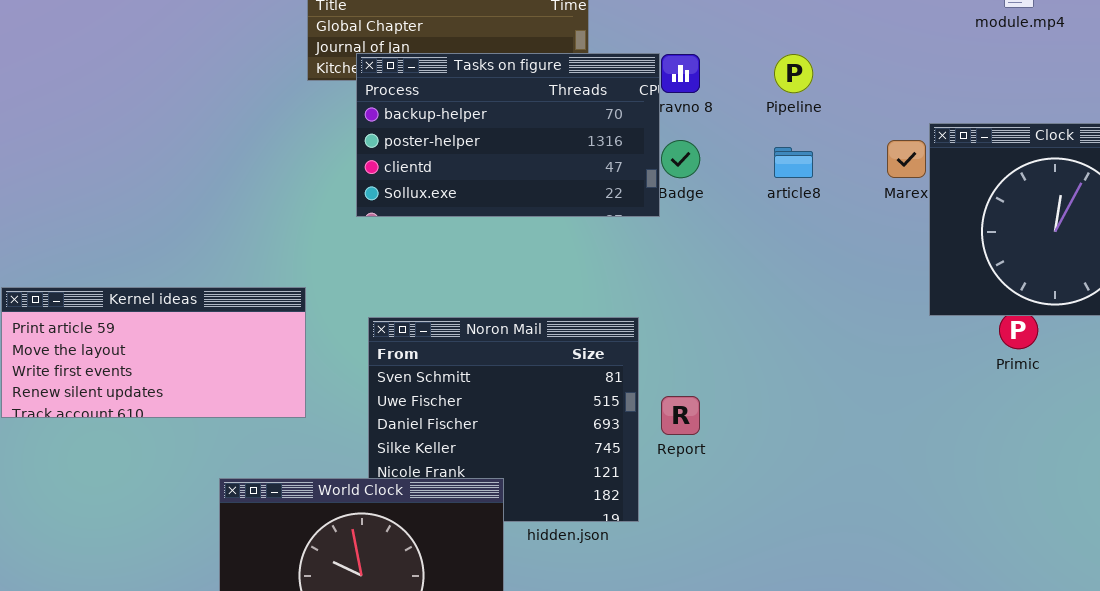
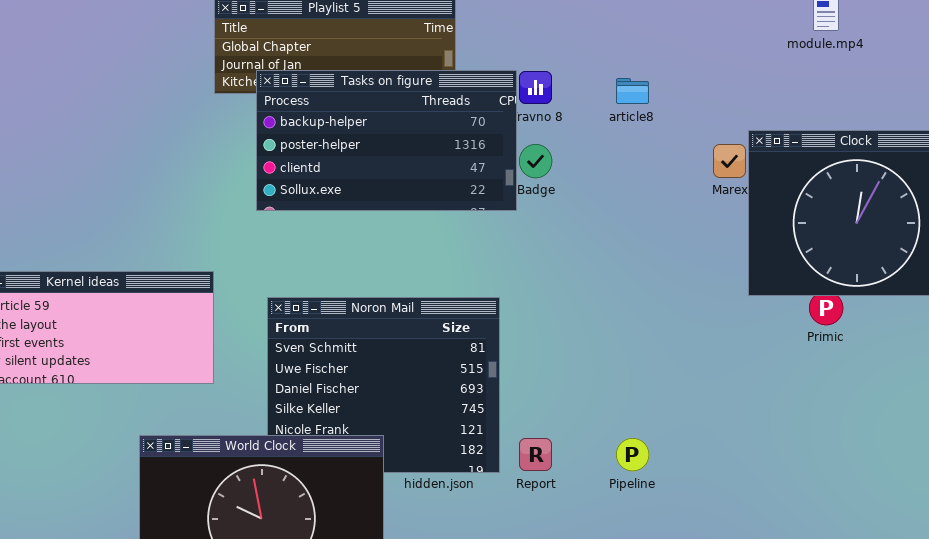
Pipeline: [774,54,813,93] -> [616,438,649,471], moved
article8: [774,147,813,178] -> [616,78,649,104], moved
Report: [661,396,700,435] -> [519,438,552,471], moved

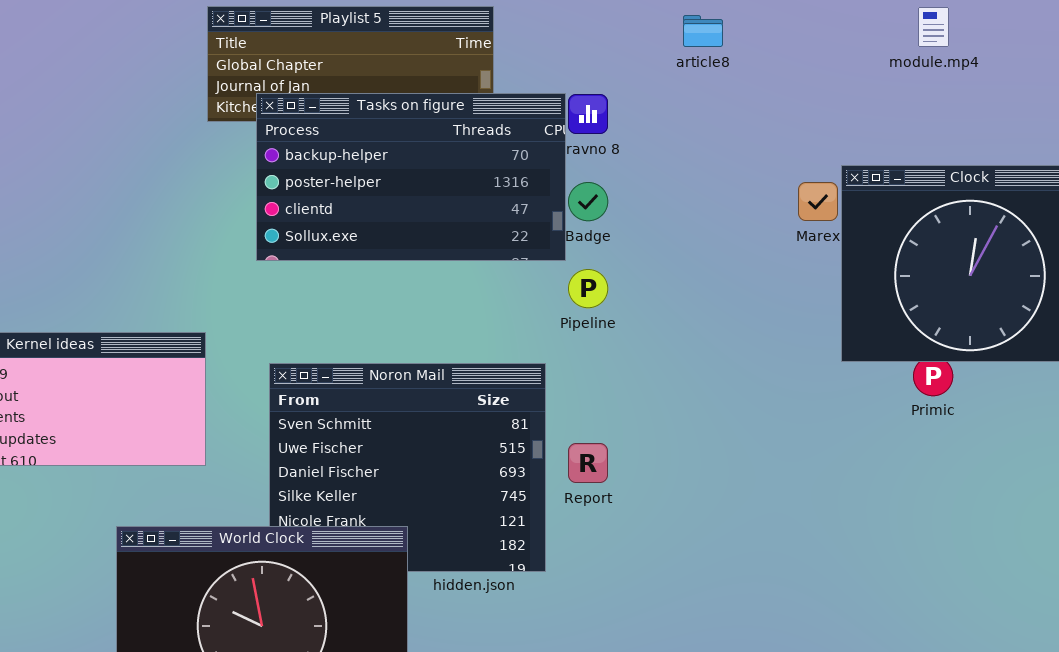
article8: [616,78,649,104] -> [683,15,723,47], moved
Report: [519,438,552,471] -> [568,443,608,483], moved
Pipeline: [616,438,649,471] -> [568,269,608,308], moved

